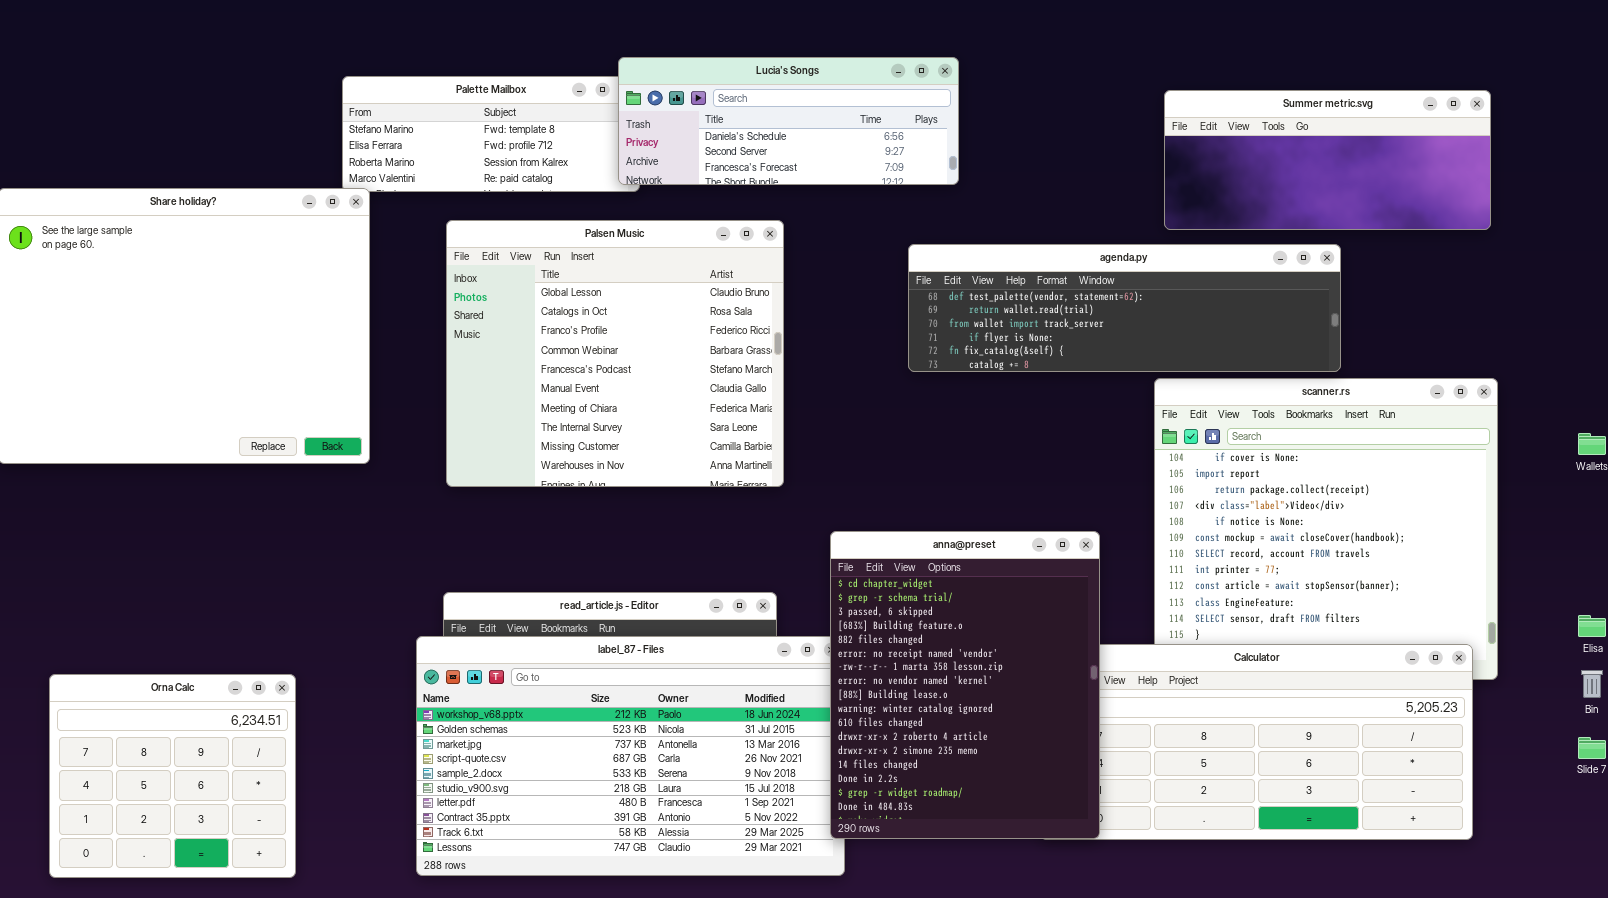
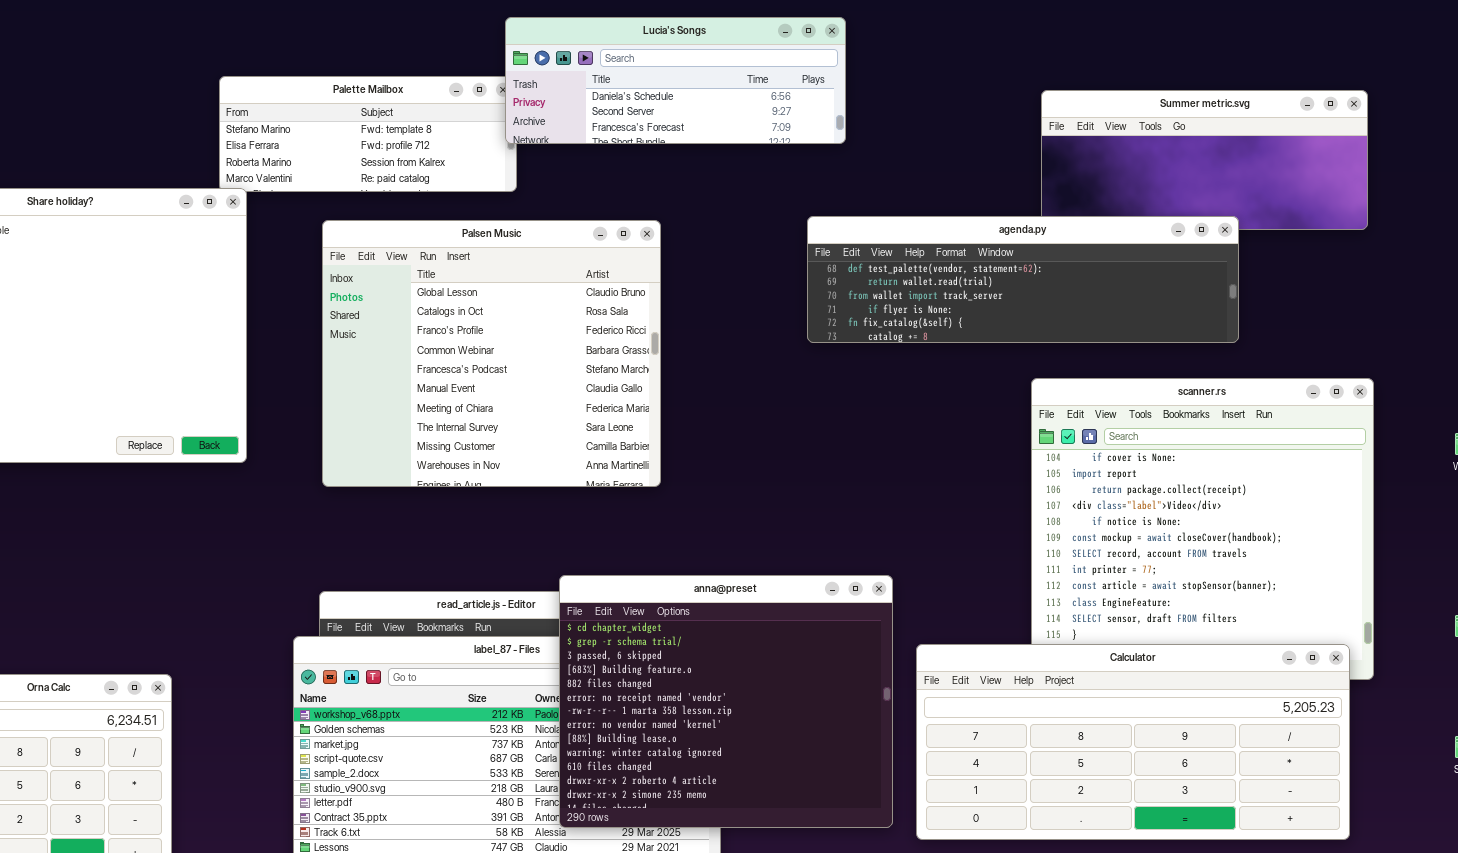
Lucia's Songs: [618,57,959,185] -> [505,17,846,144], moved
agenda.py: [908,244,1341,372] -> [807,216,1239,343], moved
anna@preset: [830,531,1100,839] -> [559,575,893,828], moved, resized

